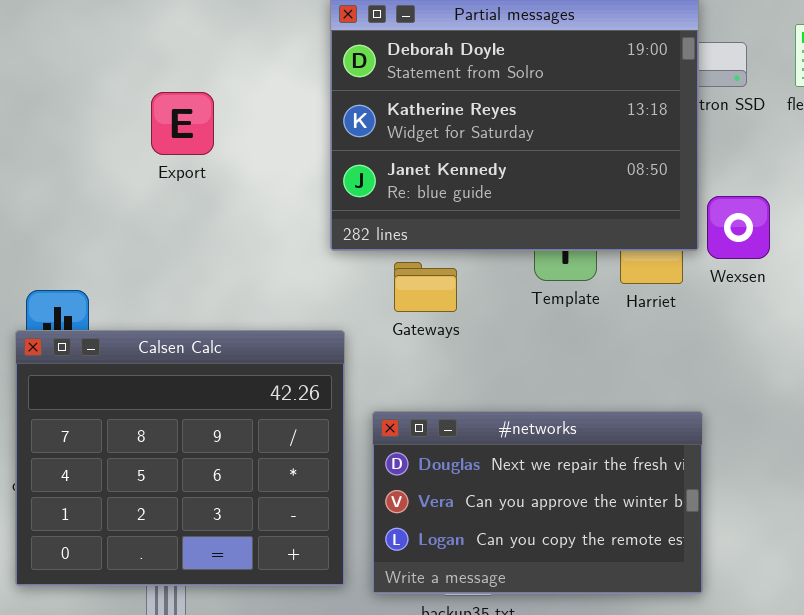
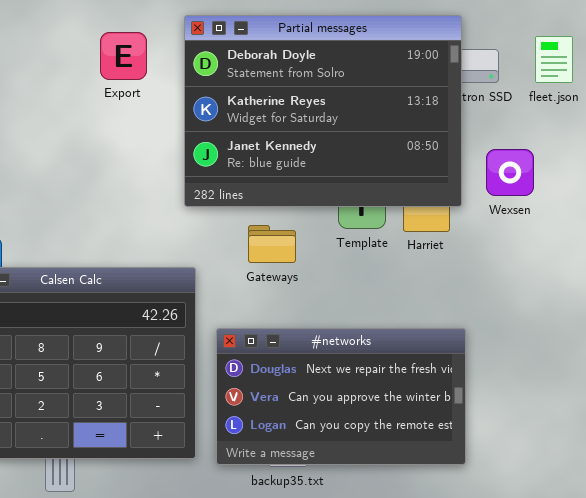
Export: [151,92,214,155] -> [100,32,147,80], moved
Wexsen: [707,196,770,259] -> [486,149,534,196], moved
Gateways: [394,262,457,312] -> [248,225,296,263], moved

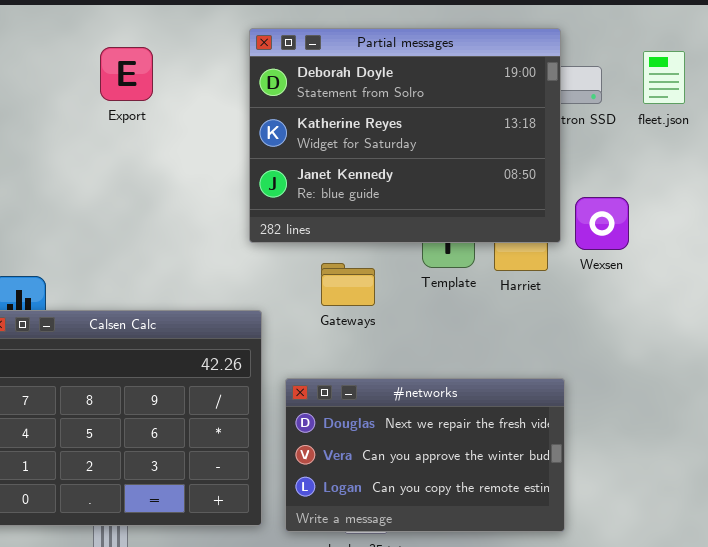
Export: [100,32,147,80] -> [100,47,153,101], moved
Wexsen: [486,149,534,196] -> [575,197,629,250], moved

